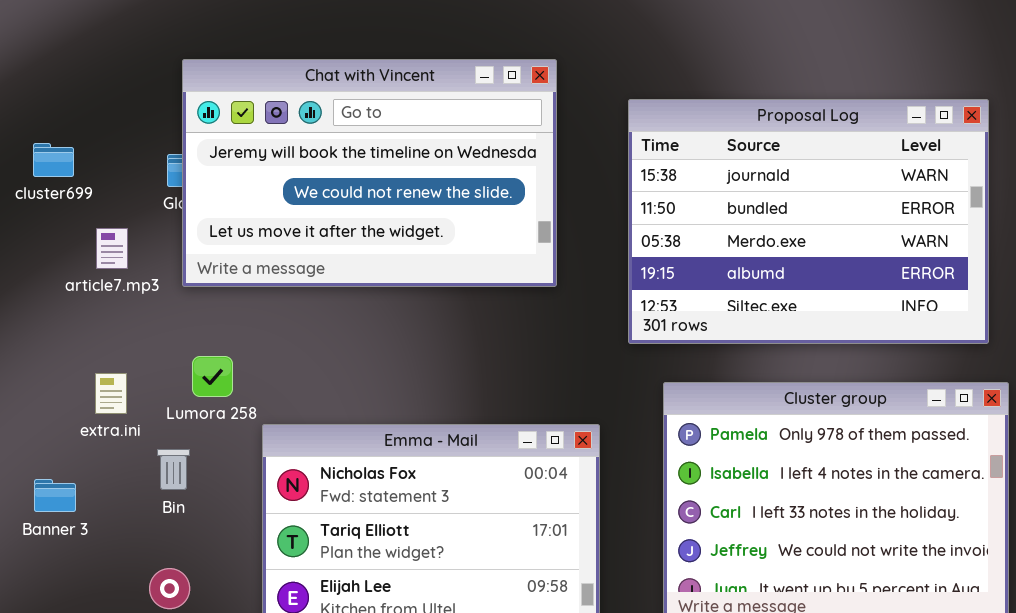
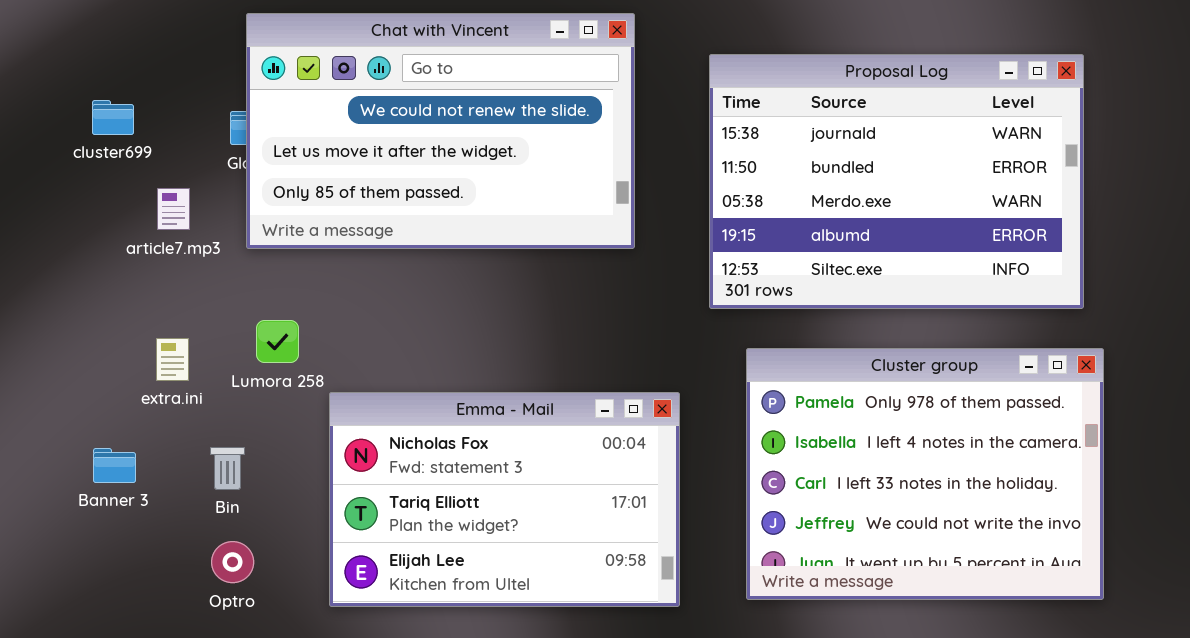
Chat with Vincent: [182,59,557,287] -> [246,13,635,249], scrolled down 1 row
Bin: [157,449,190,490] -> [210,447,245,490], moved

